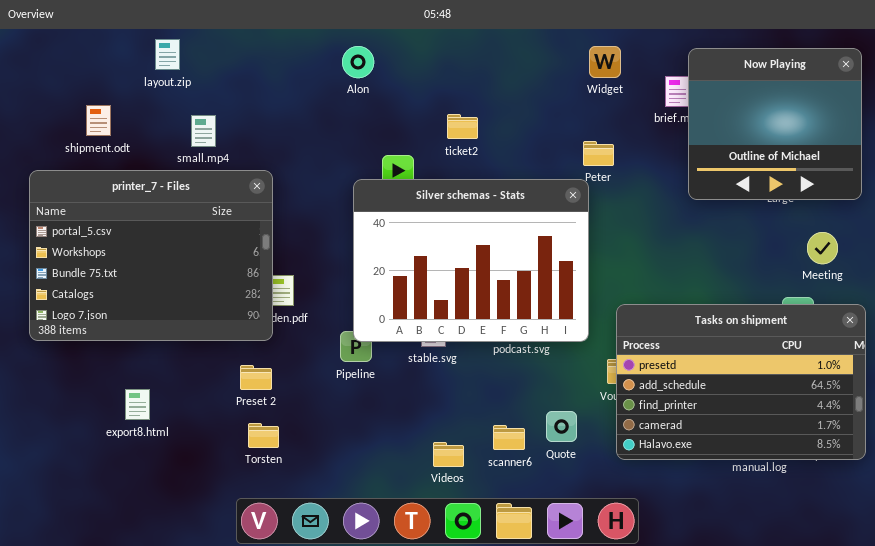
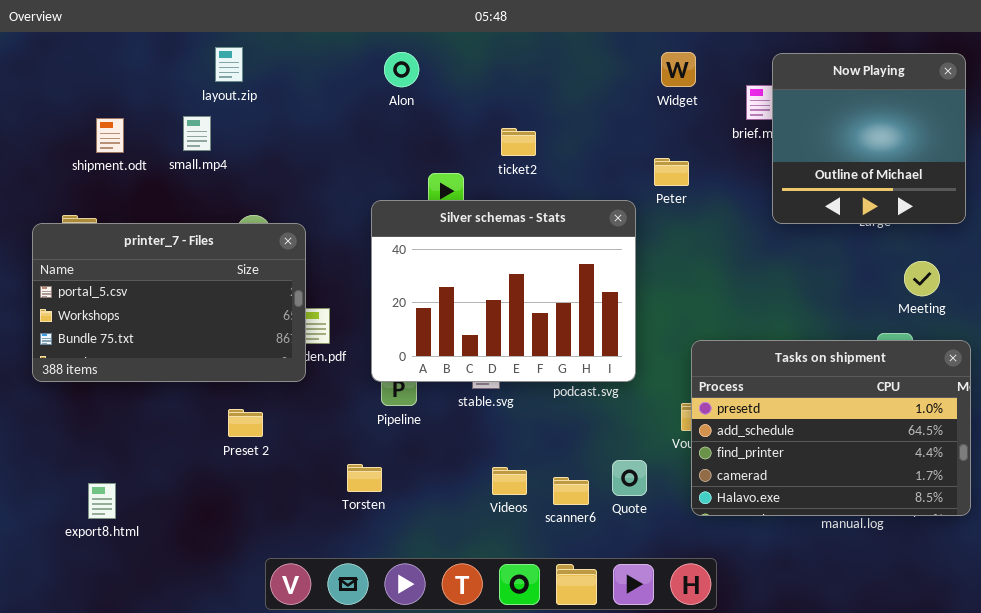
layout.zip: [155,39,180,70] -> [215,47,243,82], moved
small.mp4: [191,115,216,147] -> [183,116,211,151], moved
printer_7 - Files: [29,170,273,341] -> [32,223,306,382], resized
Silver schemas - Stats: [353,179,589,342] -> [371,200,636,382], moved
Preset 2: [240,365,272,390] -> [228,409,263,437], moved
export8.html: [125,389,150,420] -> [88,483,116,519], moved
Torsten: [248,423,279,448] -> [347,464,382,492], moved
Videos: [433,442,464,467] -> [492,467,527,495], moved

